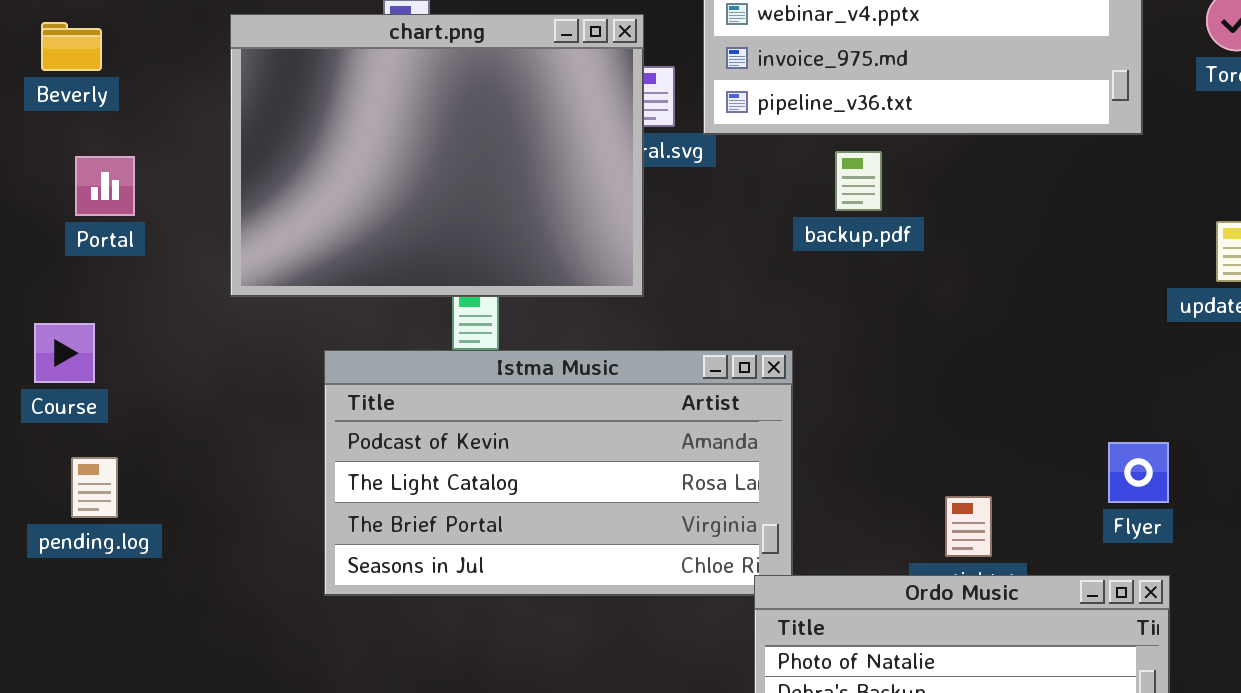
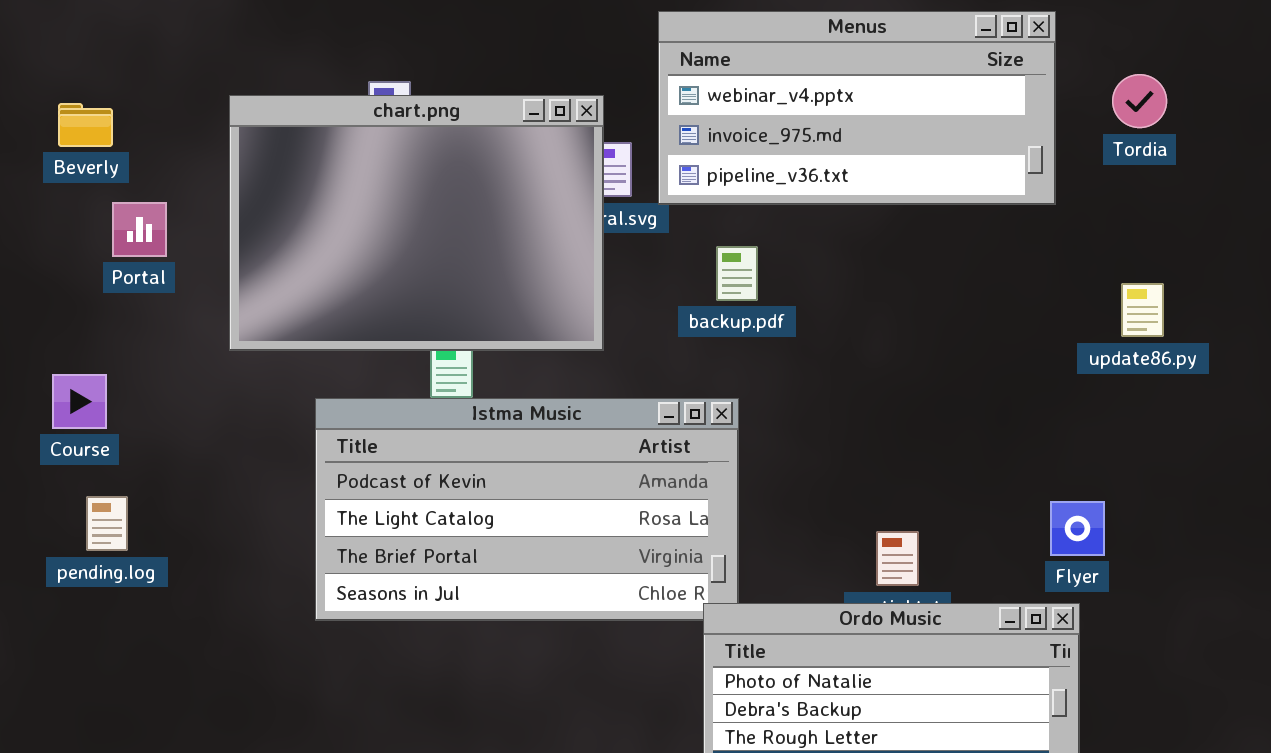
backup.pdf: [835,151,882,211] -> [716,246,758,301], moved
Portal: [75,156,135,216] -> [112,202,167,257], moved
Flyer: [1108,442,1169,503] -> [1050,501,1105,556], moved

